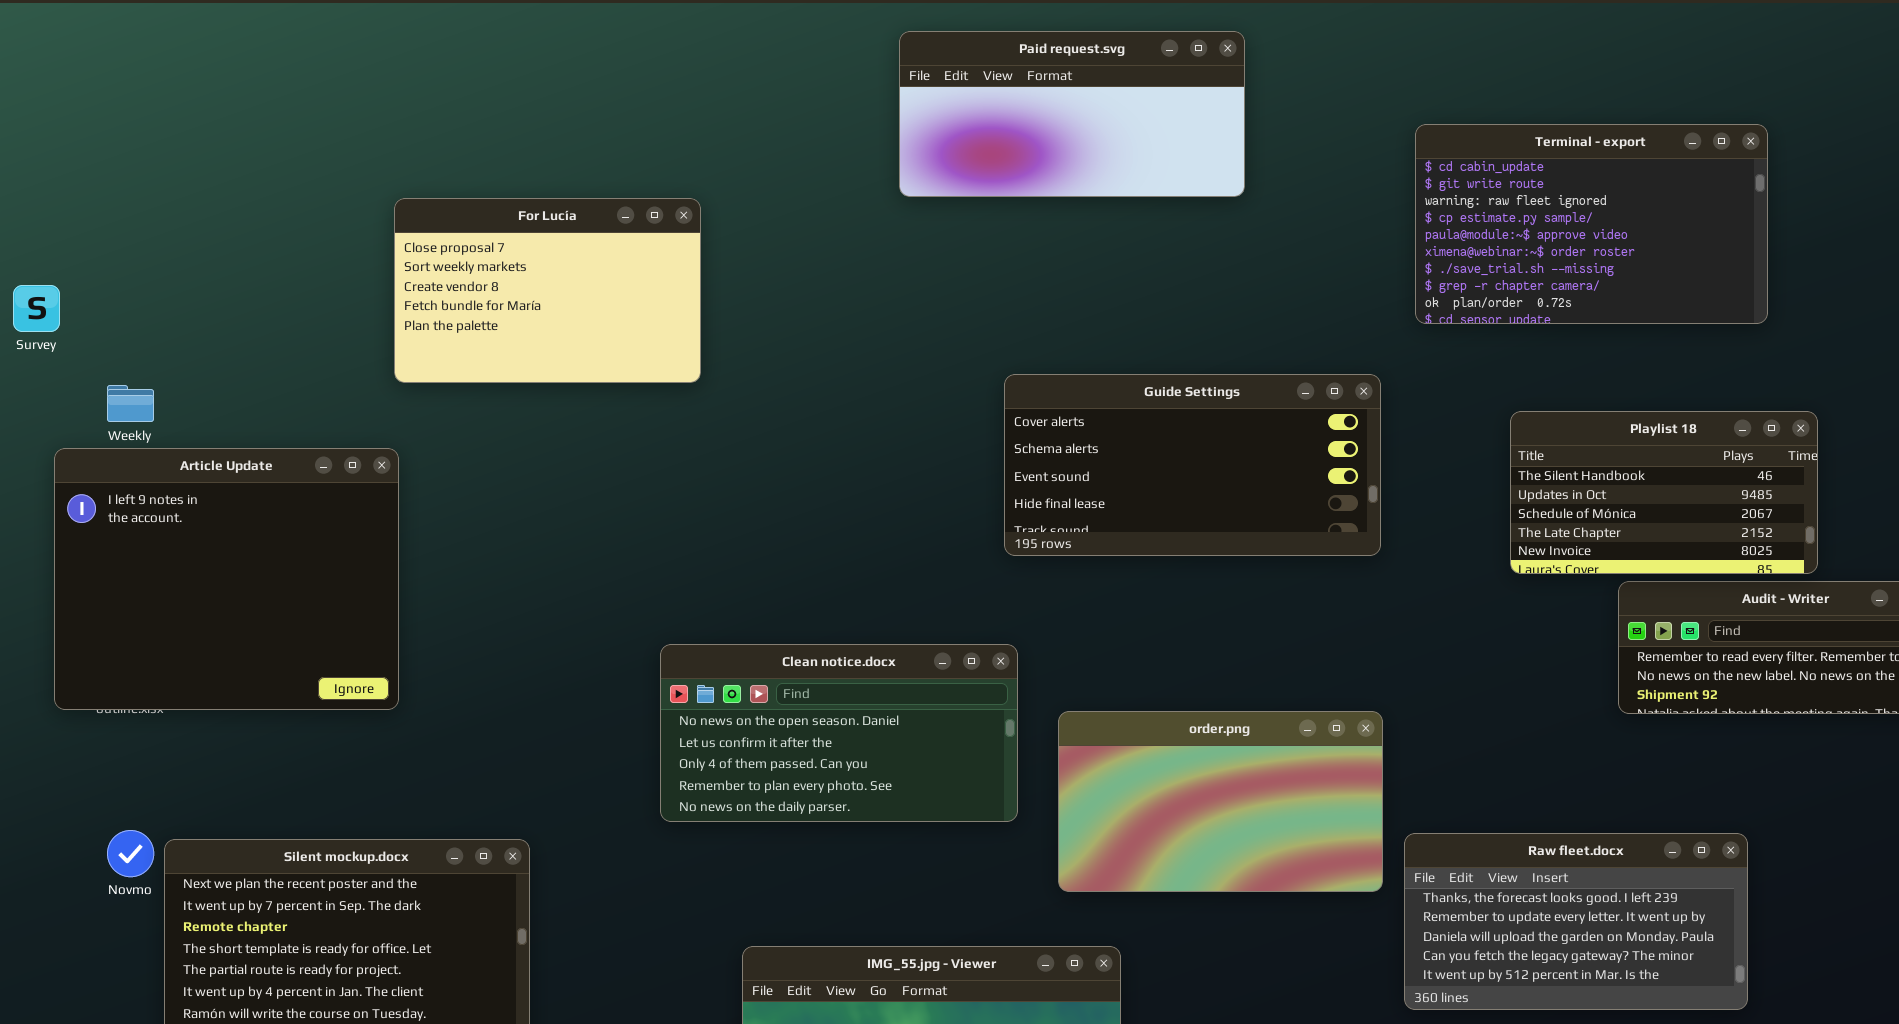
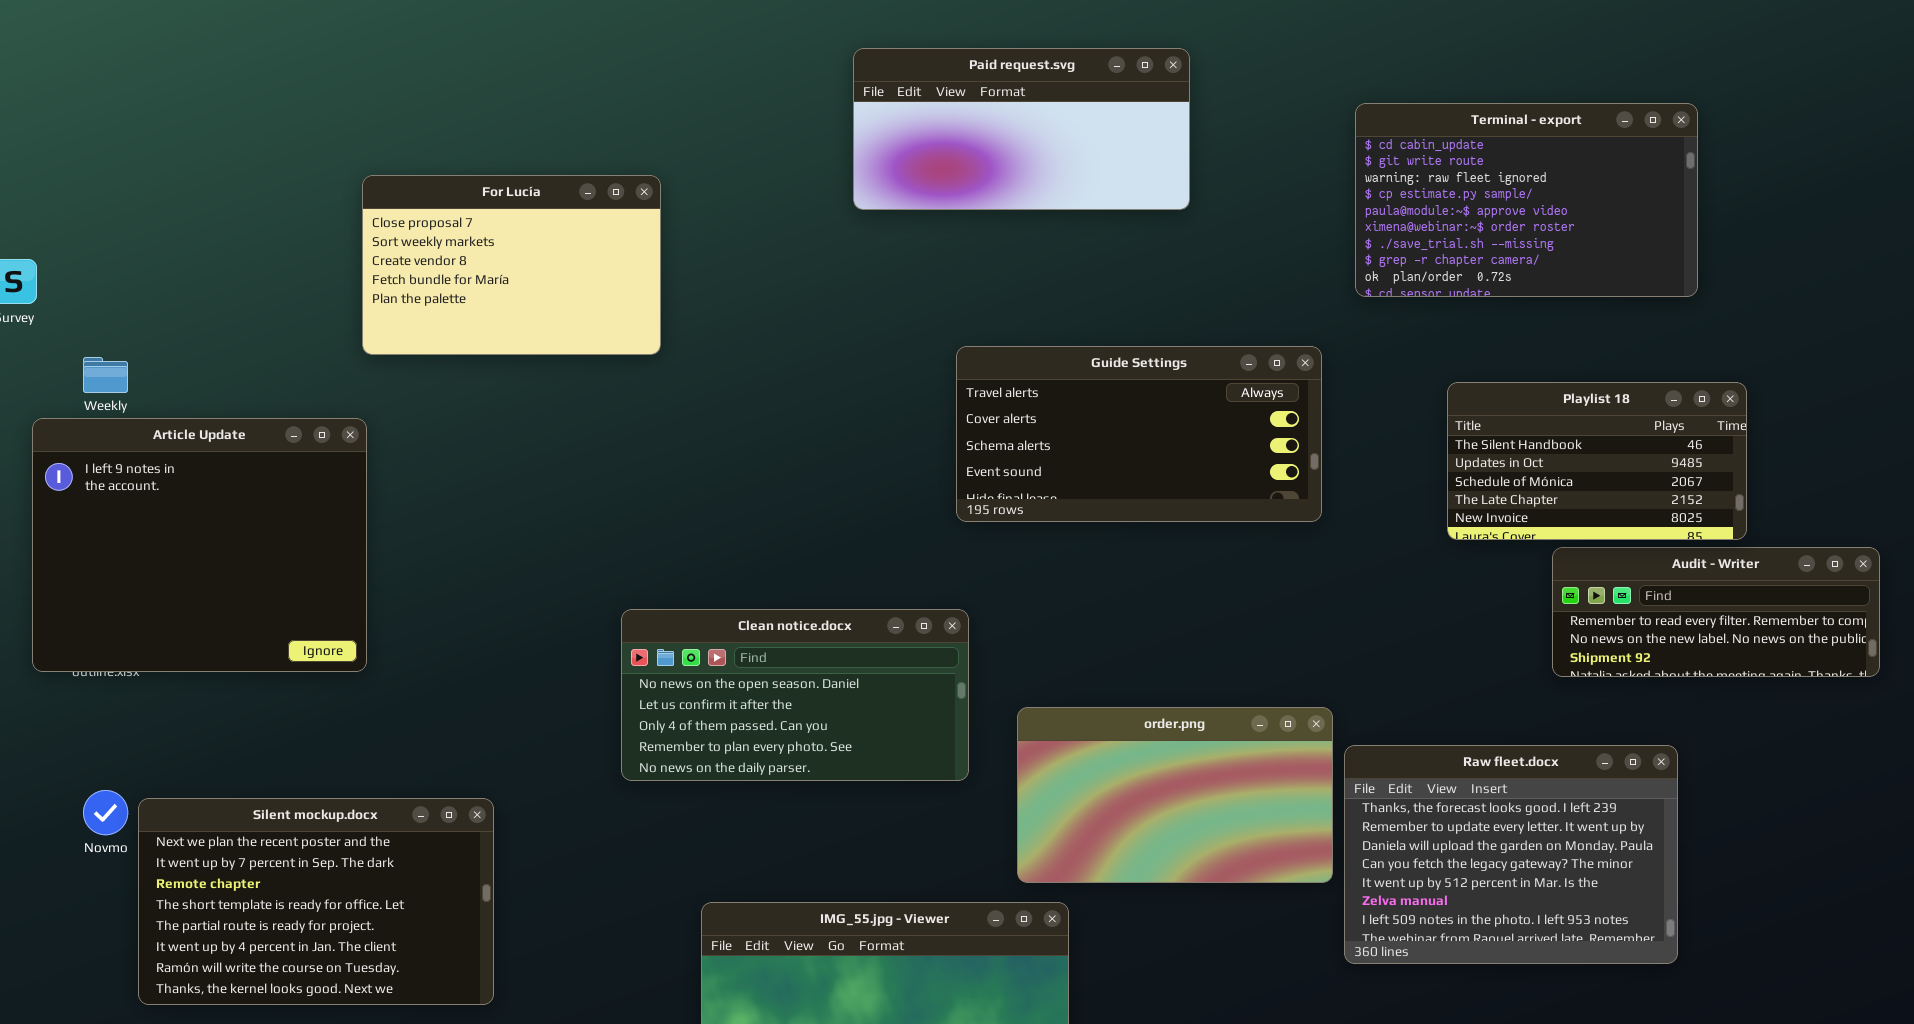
Paid request.svg: [899,31,1245,197] -> [853,48,1190,210], moved
Guide Settings: [1004,374,1381,556] -> [956,346,1322,522], scrolled up 1 row
order.png: [1058,711,1383,892] -> [1017,707,1333,883], moved
Raw fleet.docx: [1404,833,1748,1010] -> [1344,745,1678,964], resized

